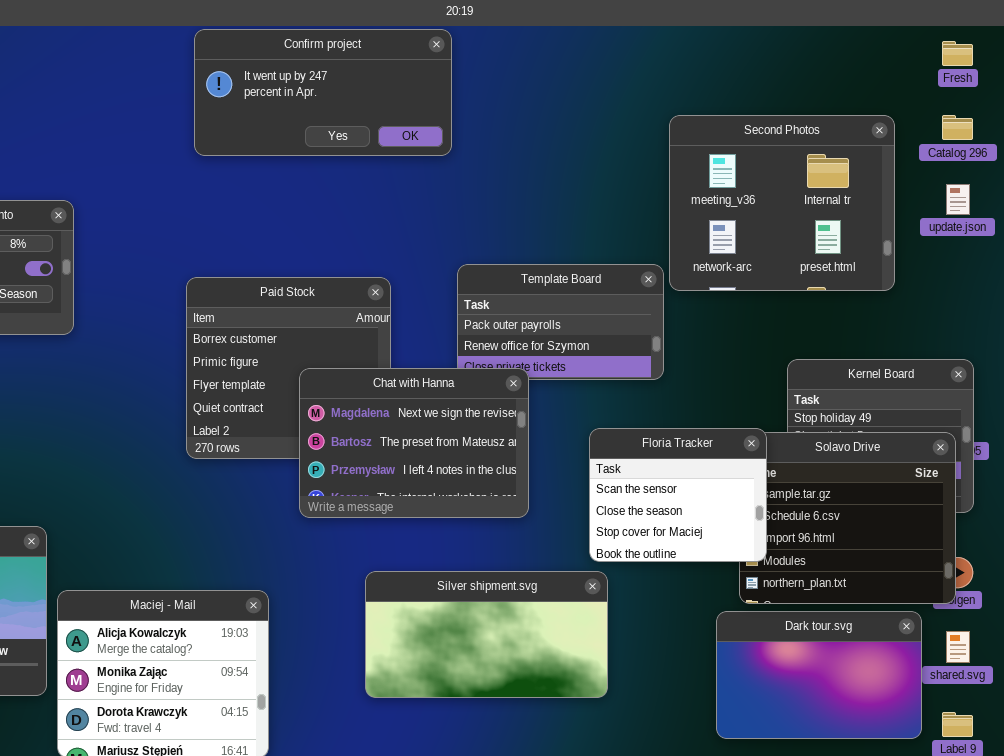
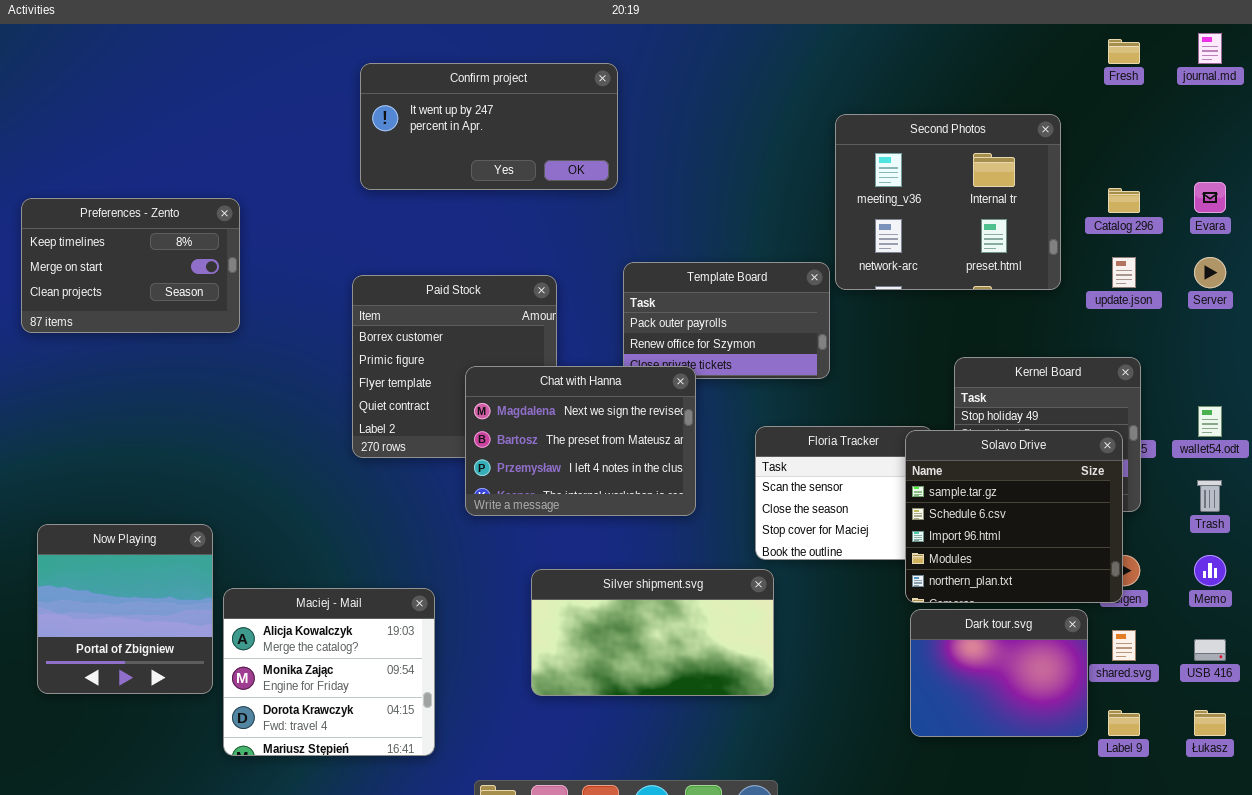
Confirm project: [194,29,452,156] -> [360,63,618,190], moved
Catalog 296: [942,115,973,140] -> [1108,188,1140,213], moved
update.json: [946,184,970,215] -> [1112,257,1136,288], moved
Solavo Drive: [739,432,956,604] -> [905,430,1123,603], raised
Dark tour.svg: [716,611,922,739] -> [910,609,1088,737], resized

